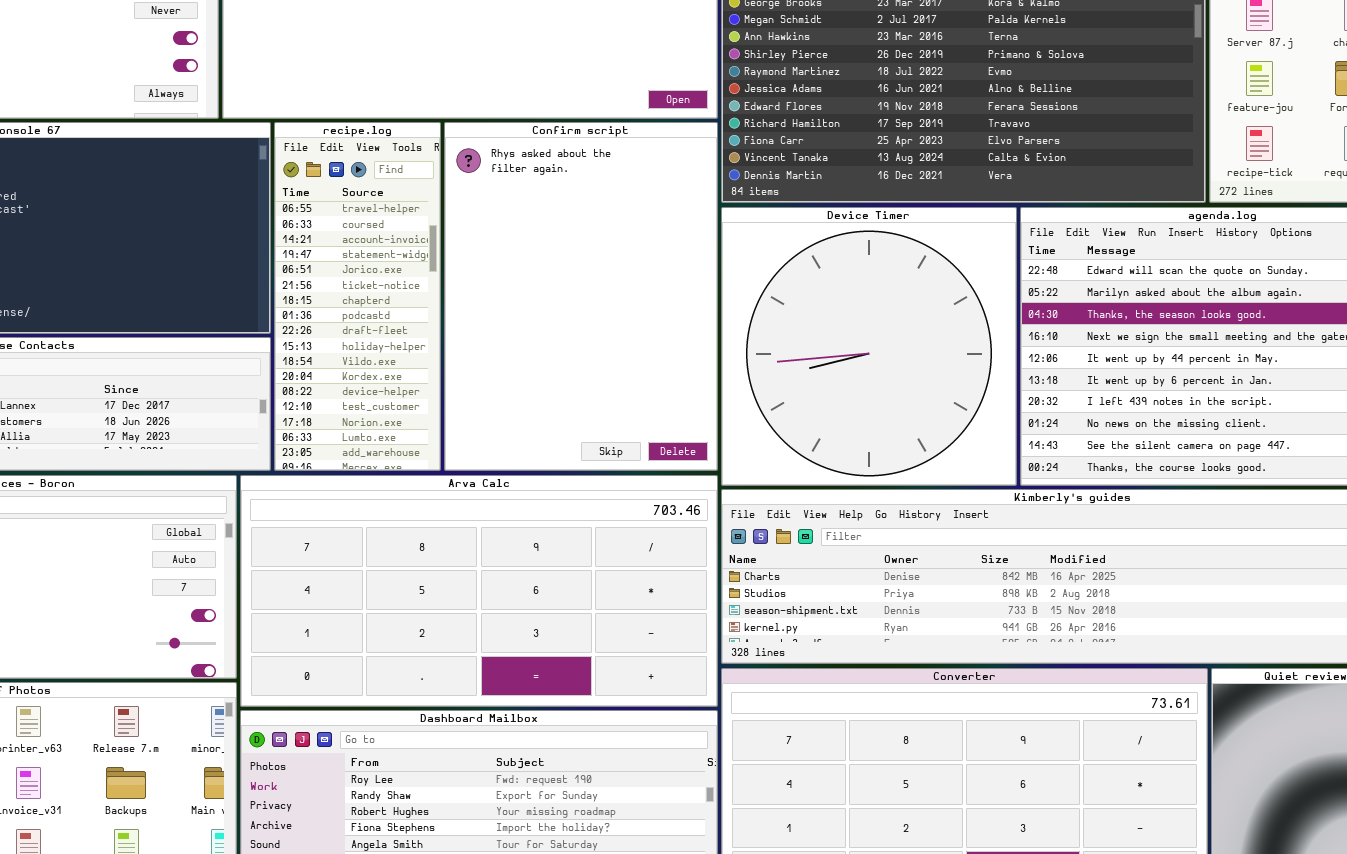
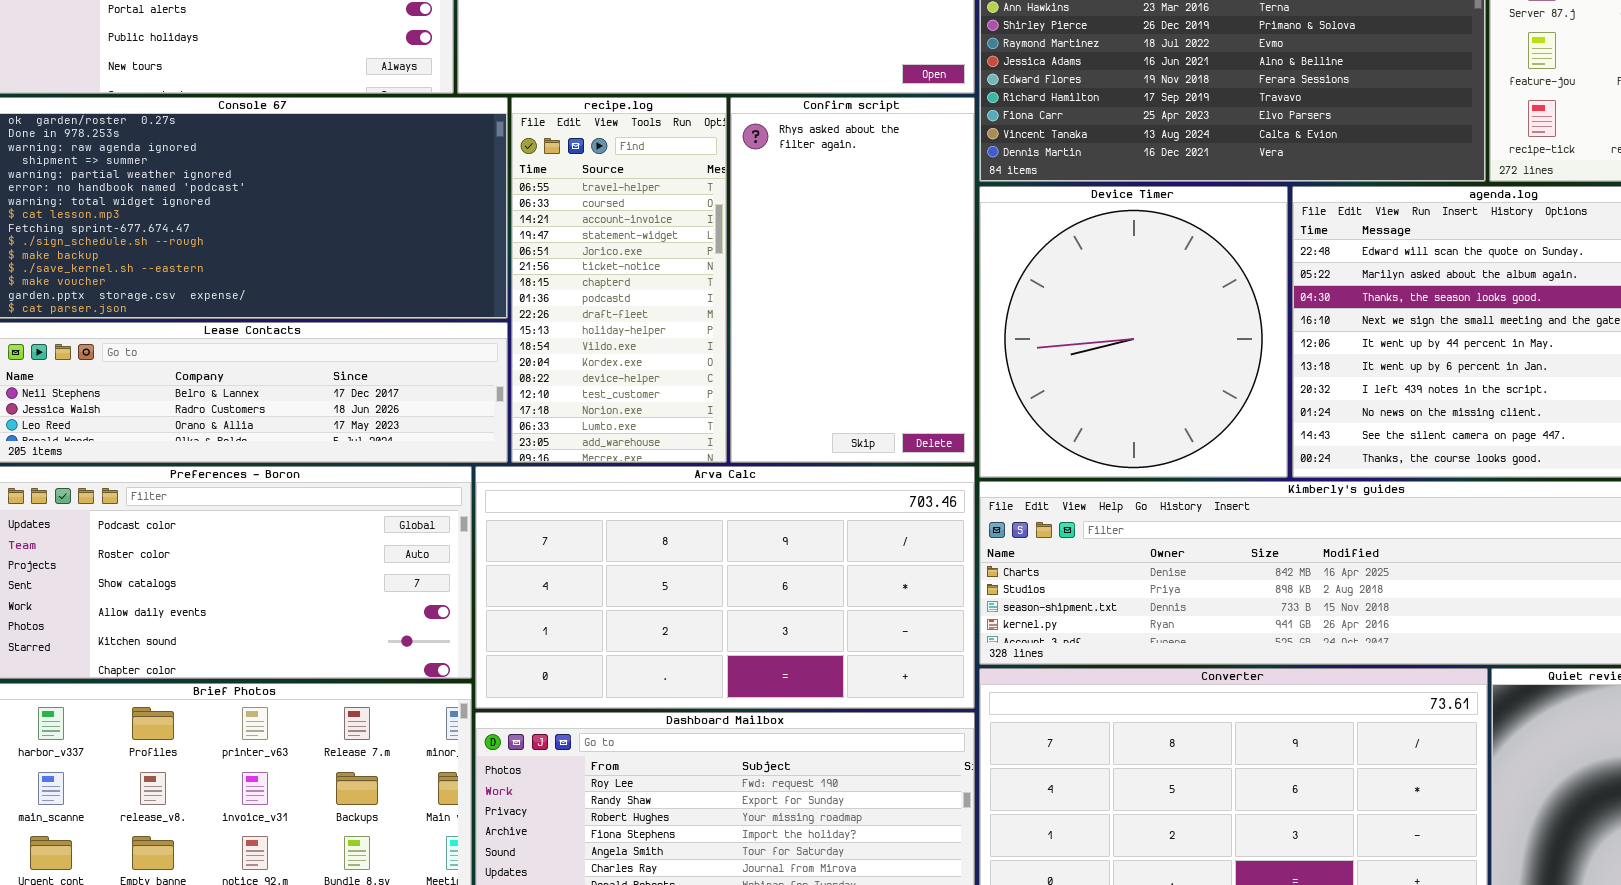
recipe.log: [274,122,441,471] -> [511,97,727,463], resized
Confirm script: [444,122,718,471] -> [730,97,975,463], resized

